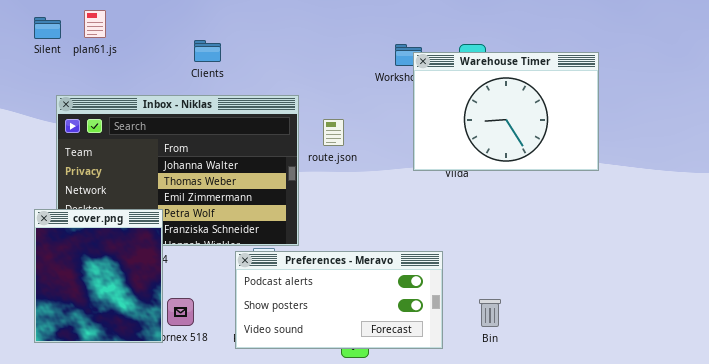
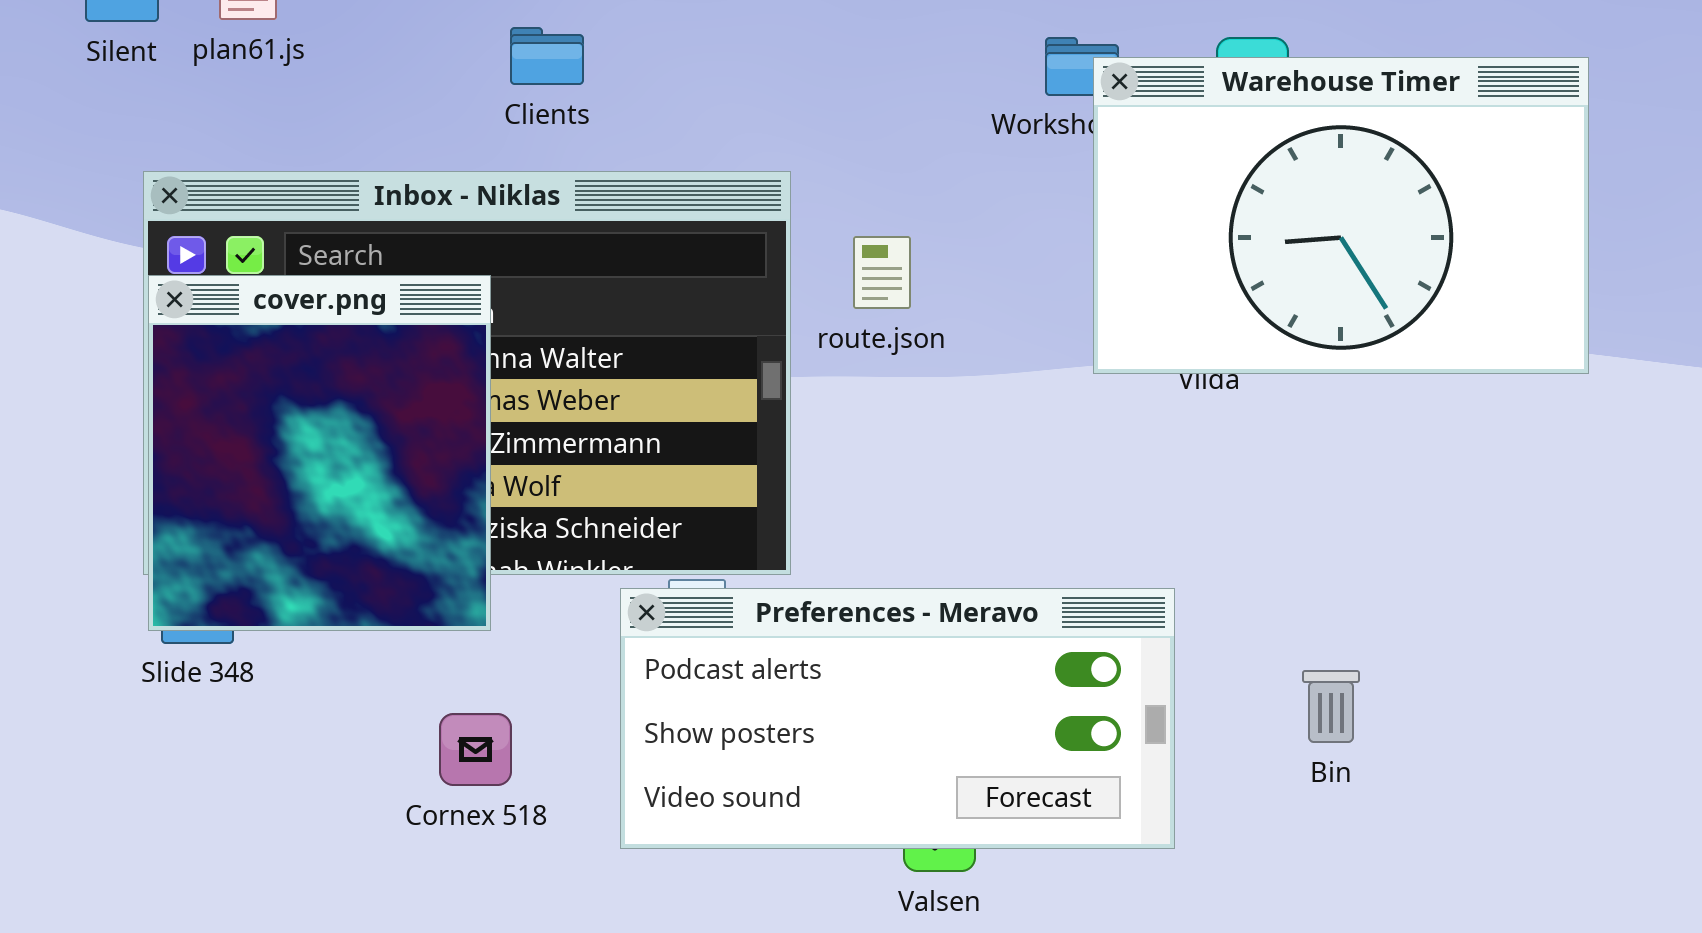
cover.png: [34,209,163,343] -> [148,275,491,631], moved
Bin: [479,299,501,327] -> [1302,670,1360,743], moved

